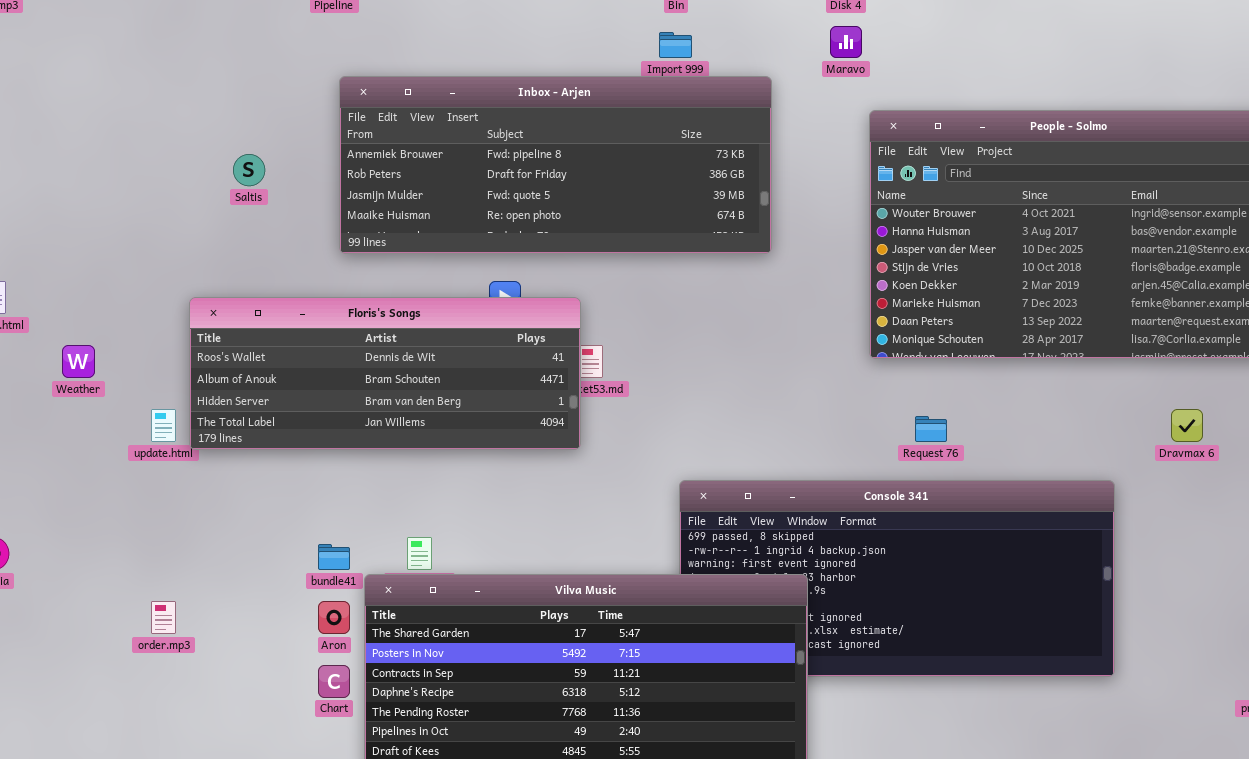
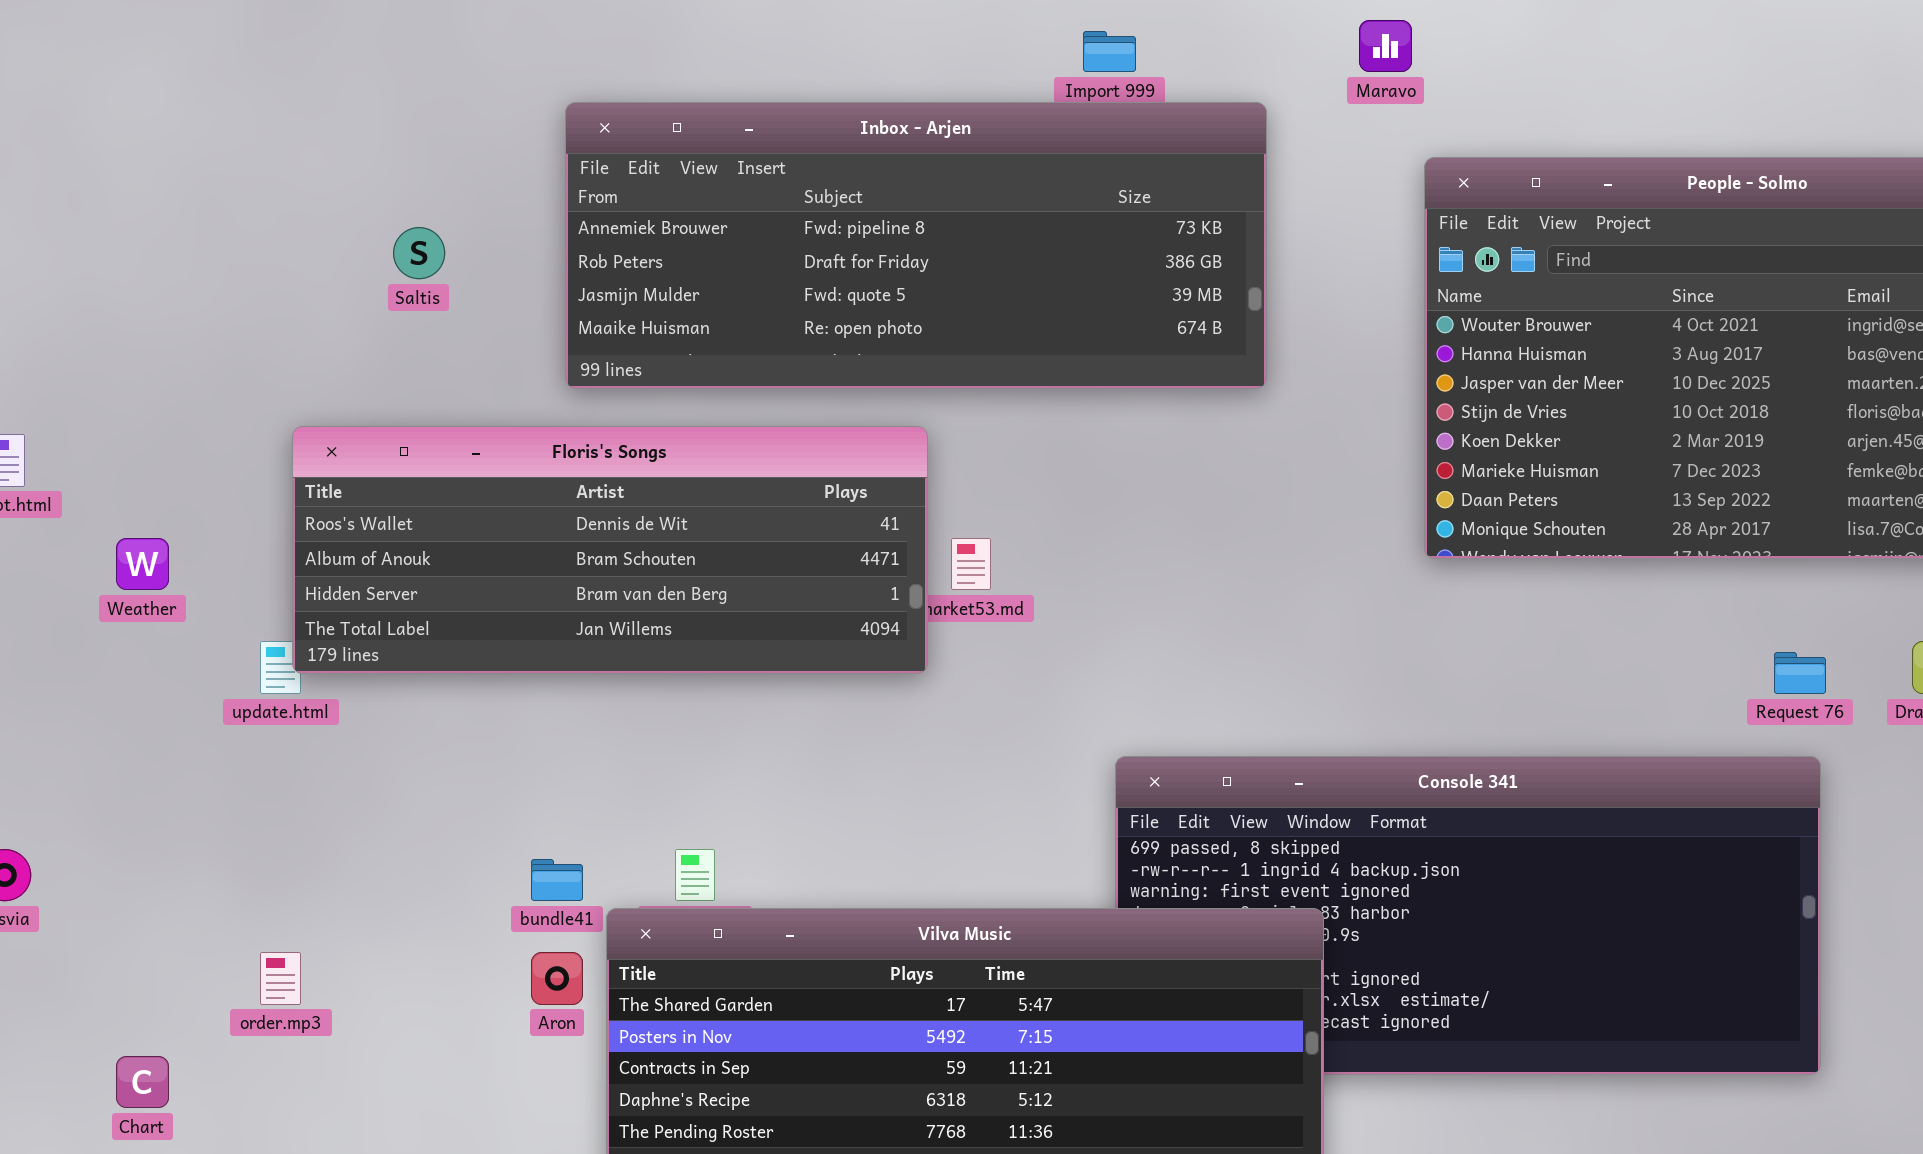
Floris's Songs: [189,297,581,450] -> [292,426,928,674], moved
Request 76: [915,416,947,442] -> [1774,652,1826,694], moved
Chart: [318,665,350,698] -> [116,1056,169,1108], moved

